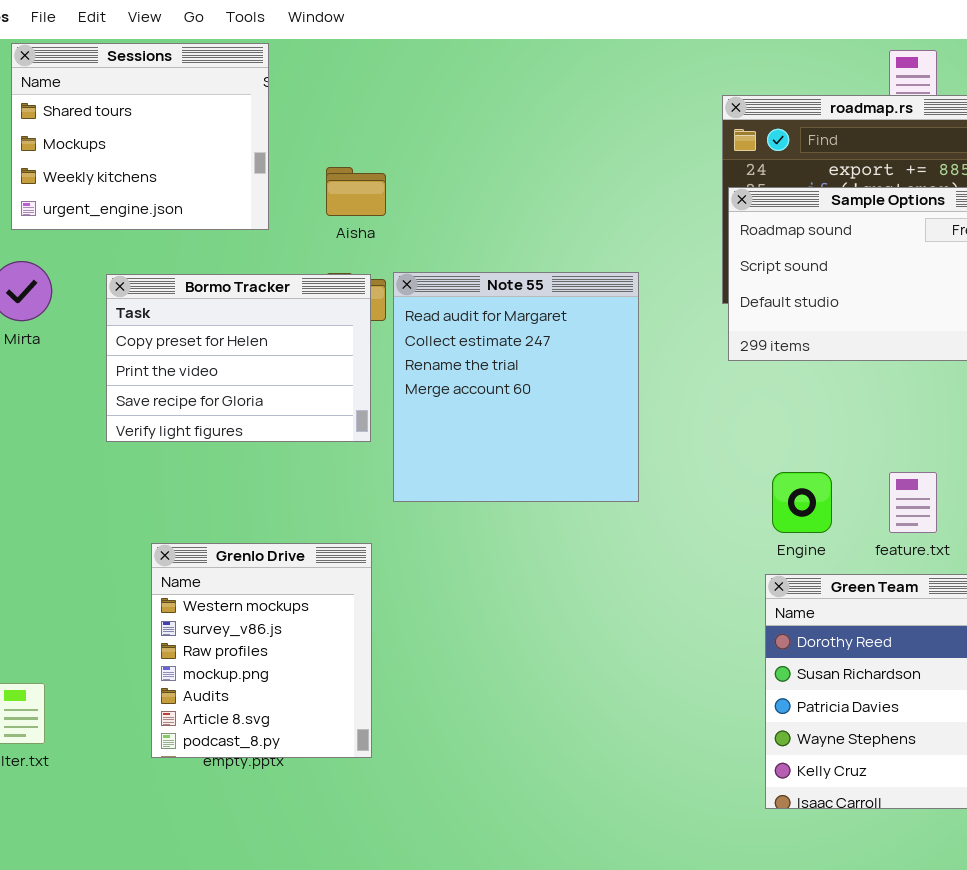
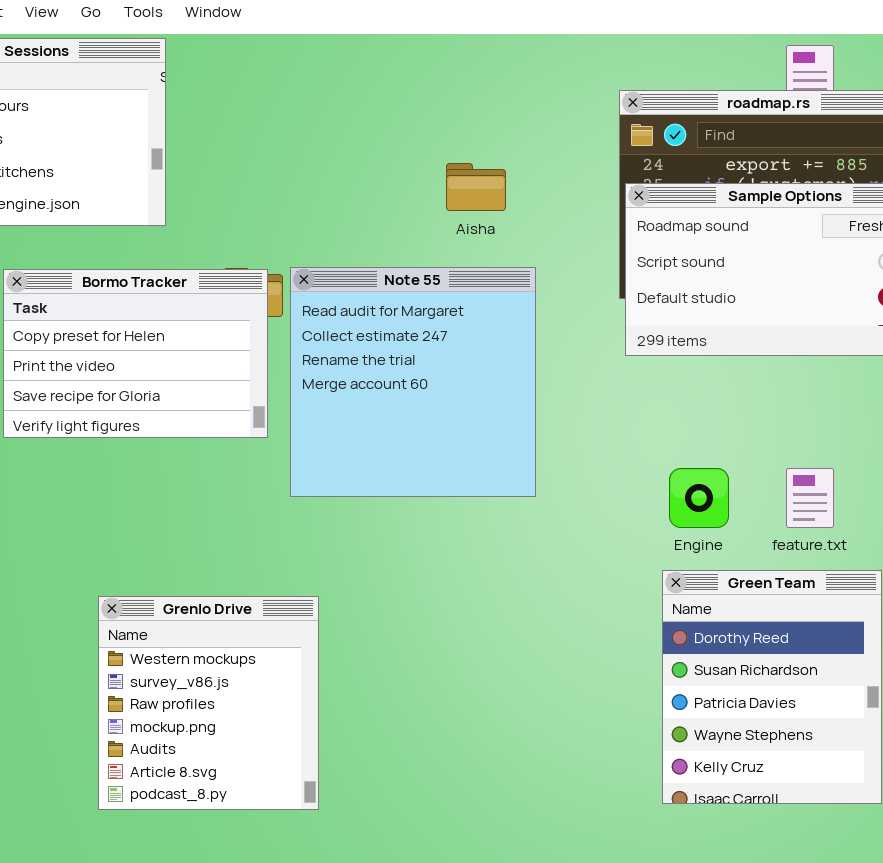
Aisha: [326,167,386,216] -> [446,163,506,211], moved
Grenlo Drive: [151,543,372,758] -> [98,596,319,810], moved

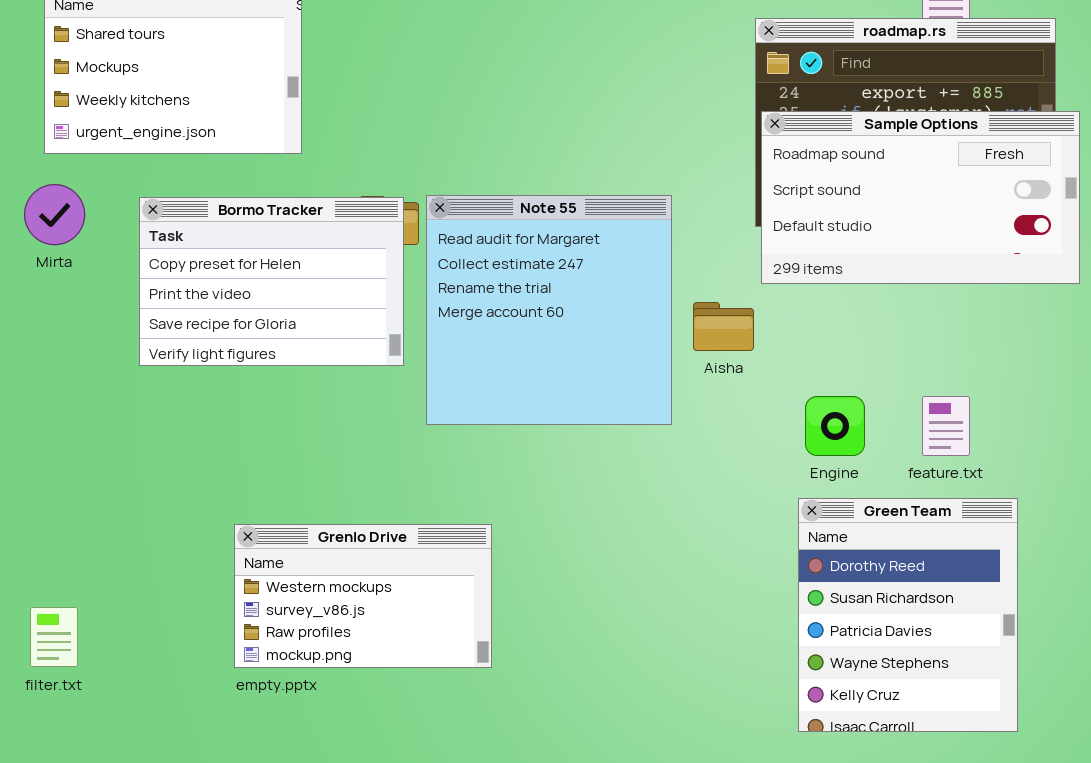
Aisha: [446,163,506,211] -> [693,302,754,351], moved
Grenlo Drive: [98,596,319,810] -> [234,524,492,668], resized

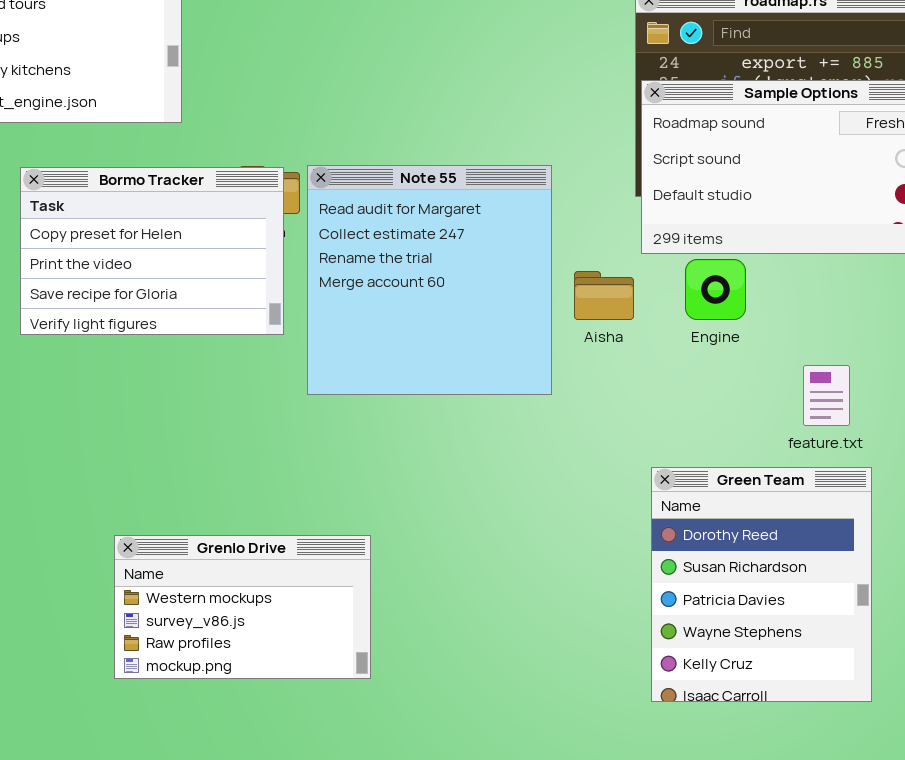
Engine: [805,396,865,456] -> [685,259,746,320], moved
Green Team: [798,498,1018,732] -> [651,467,872,702], moved
Grenlo Drive: [234,524,492,668] -> [114,535,371,679], moved

